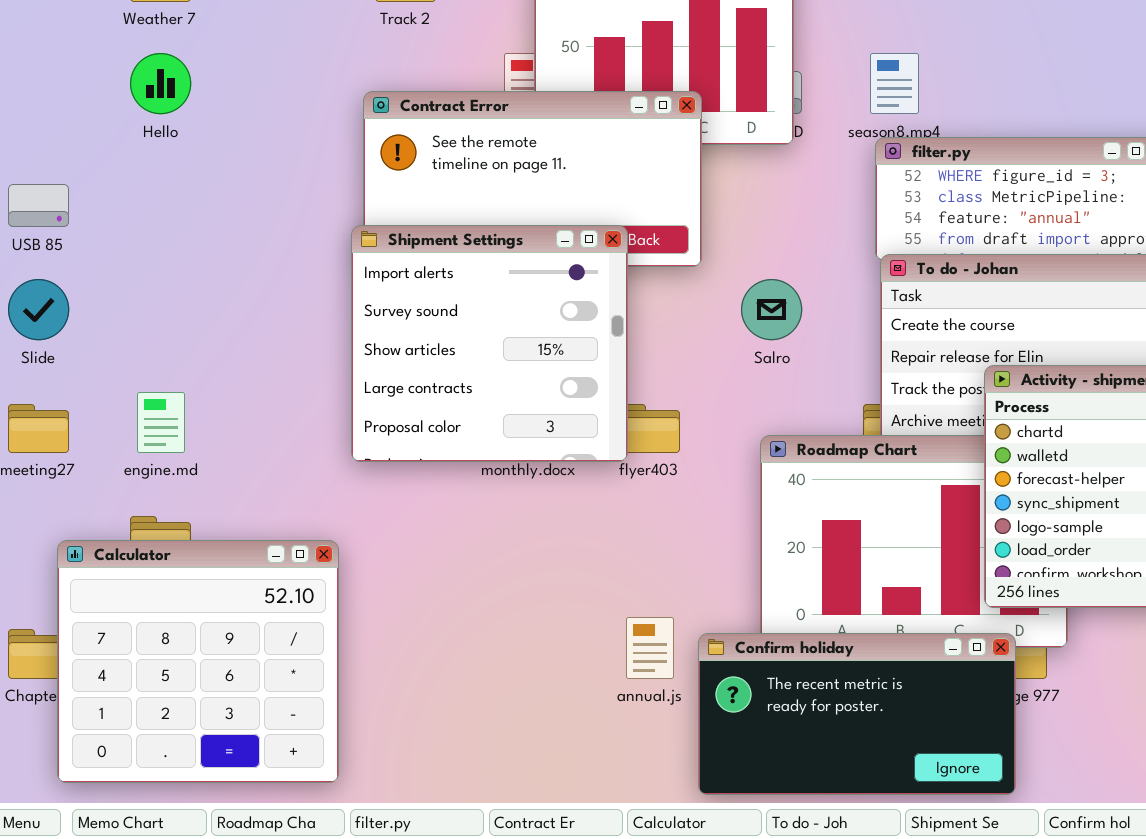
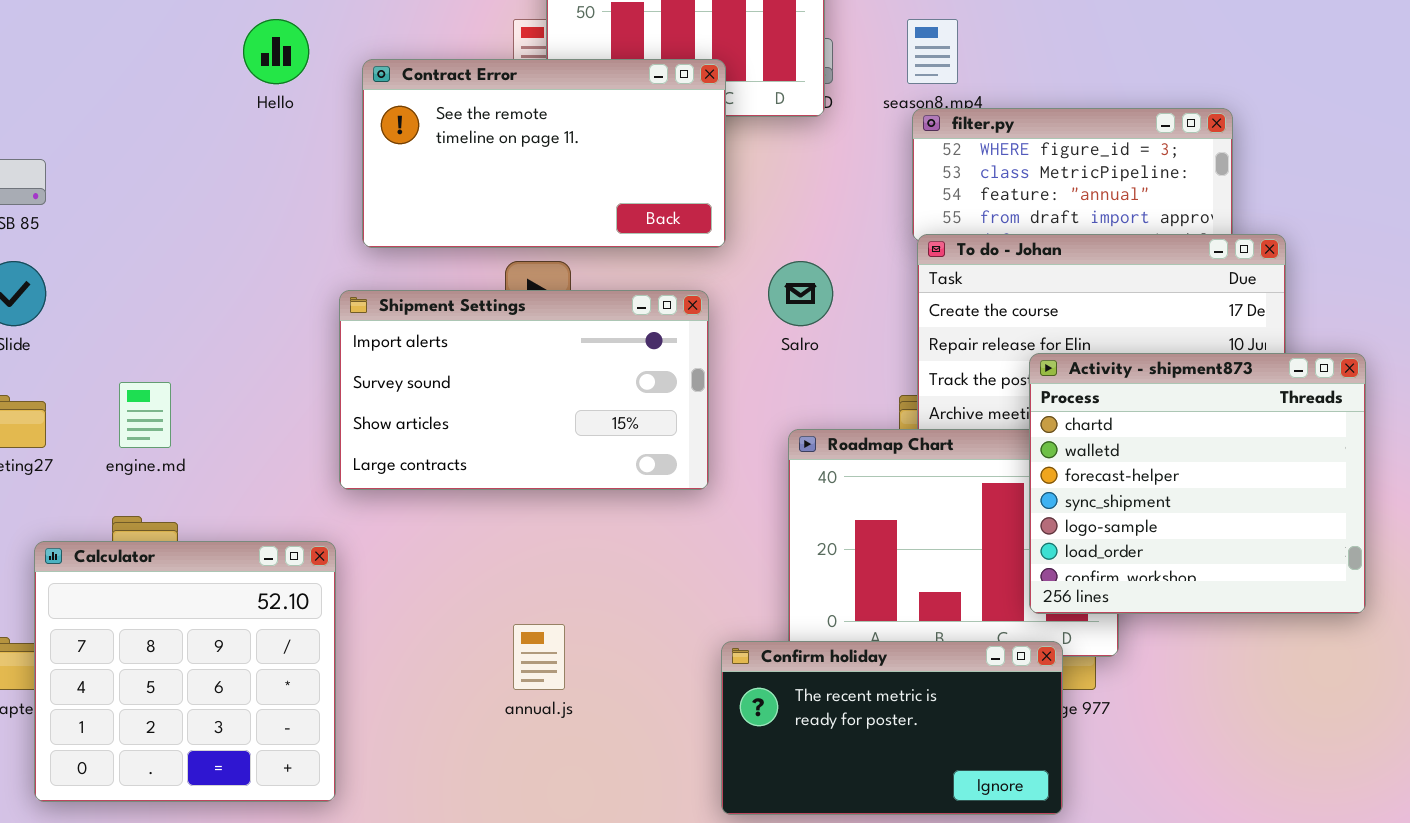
Hello: [130,53,191,114] -> [243,19,309,84], moved
Shipment Settings: [351,225,628,462] -> [339,290,709,490], moved, resized
annual.js: [626,617,674,679] -> [513,624,565,690], moved

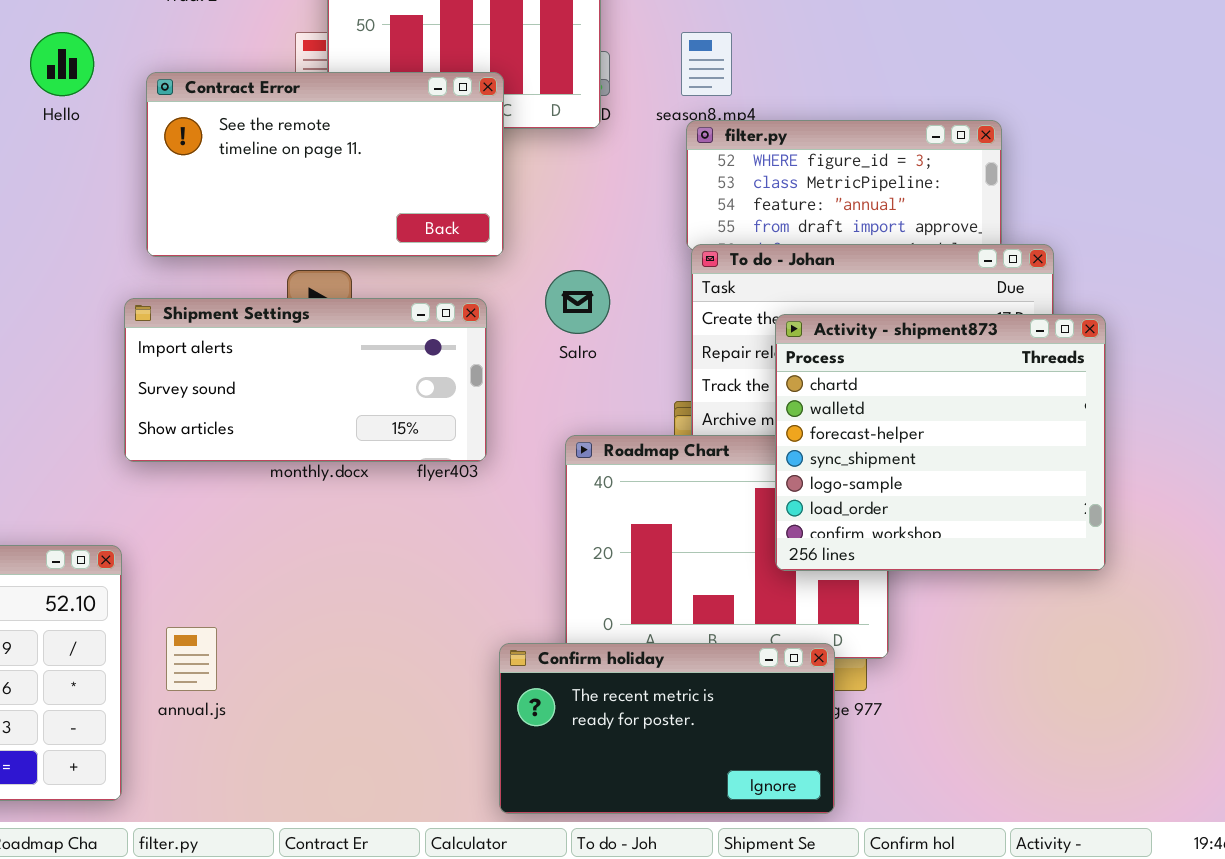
Shipment Settings: [339,290,709,490] -> [124,298,487,462], resized
Activity - shipment873: [1029,353,1366,614] -> [775,314,1106,571], moved
annual.js: [513,624,565,690] -> [166,627,217,691], moved

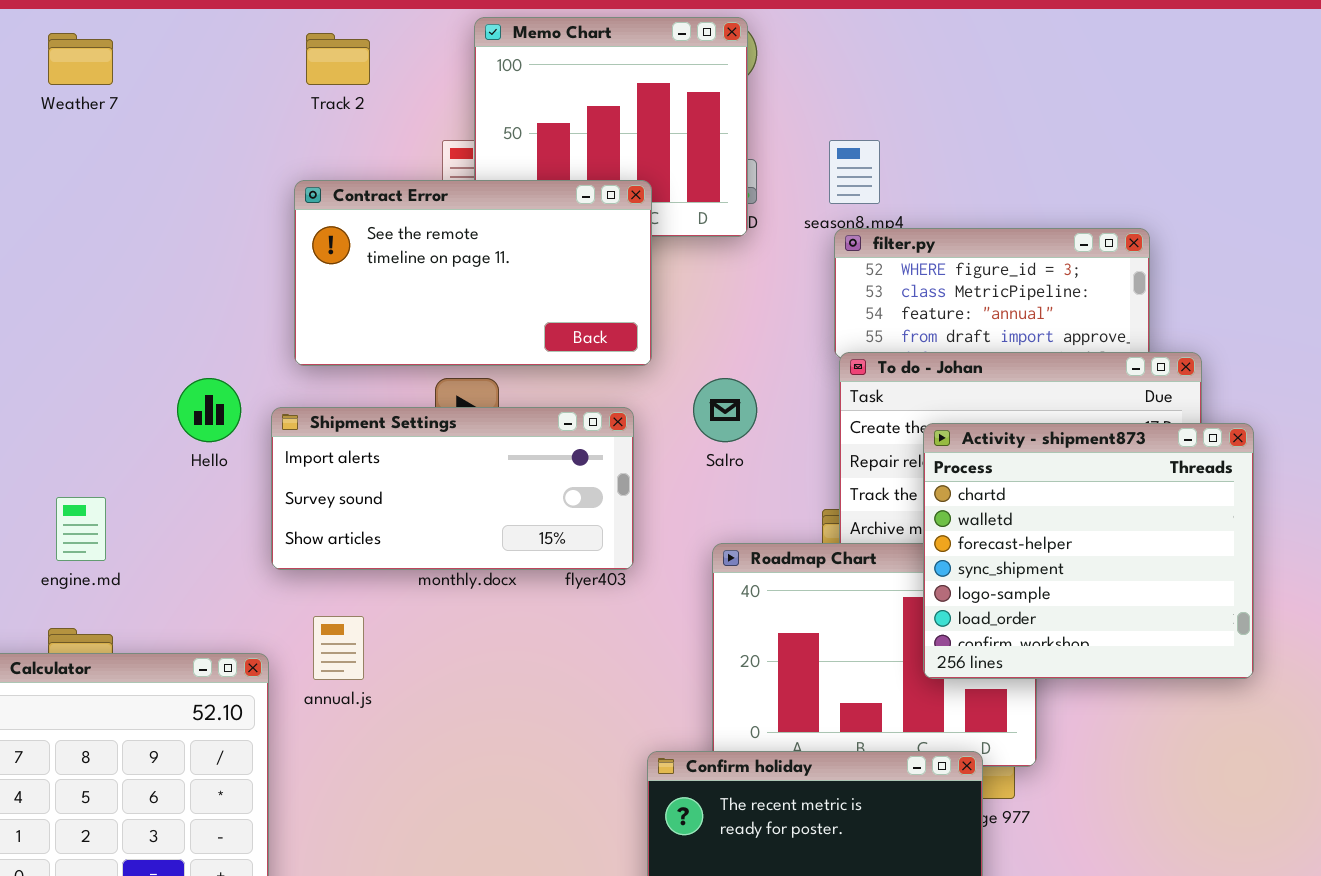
Hello: [30,32,94,96] -> [177,378,241,442], moved
annual.js: [166,627,217,691] -> [313,616,364,680], moved

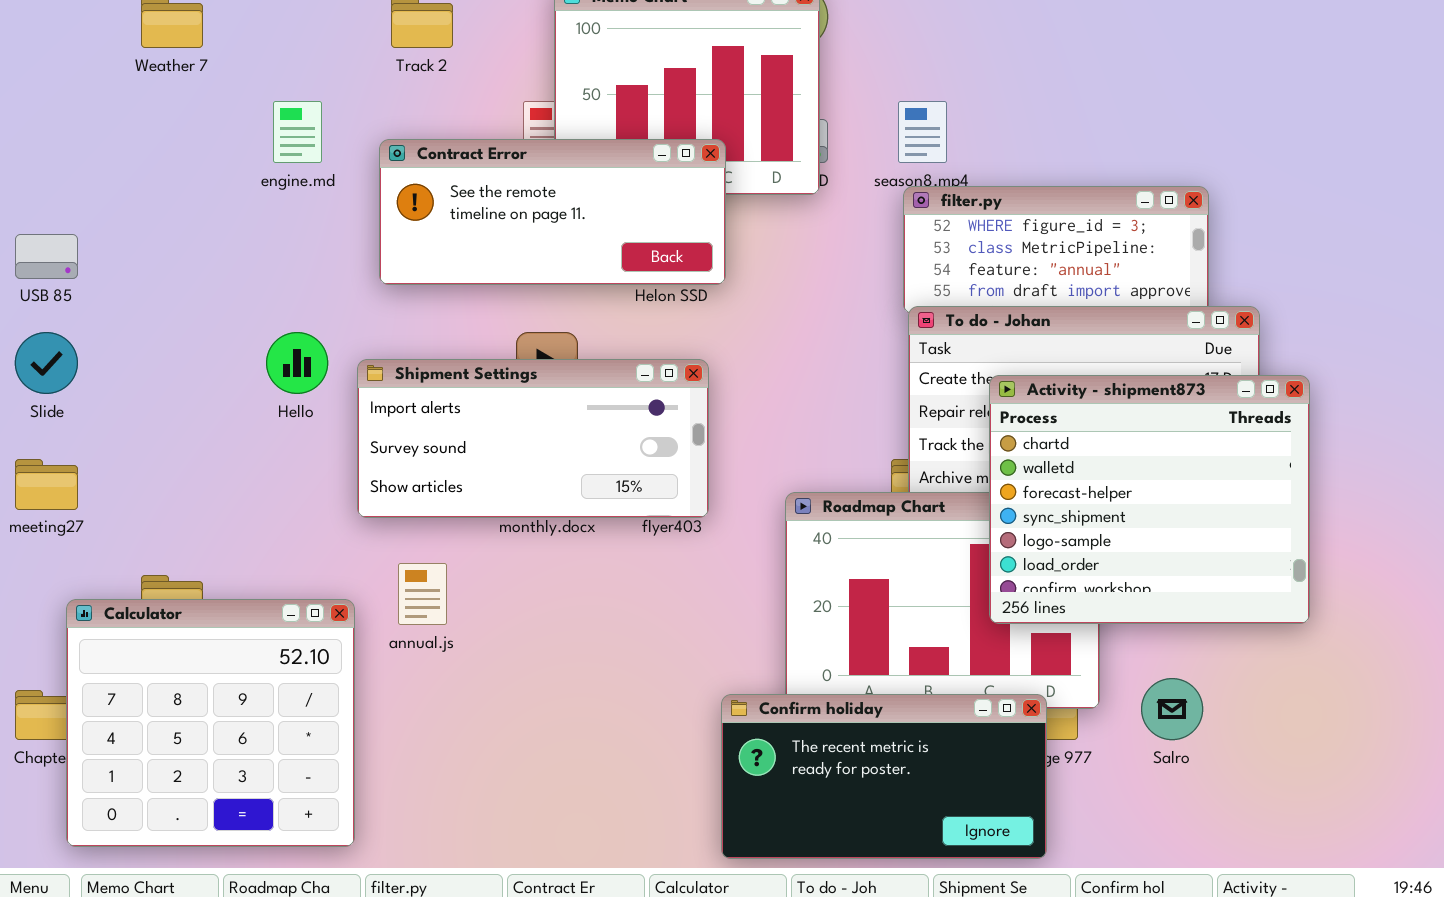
Contract Error: [294,180,652,366] -> [379,139,726,285], resized
Salro: [693,378,757,442] -> [1141,678,1203,740], moved
engine.md: [56,497,106,561] -> [273,101,322,163], moved

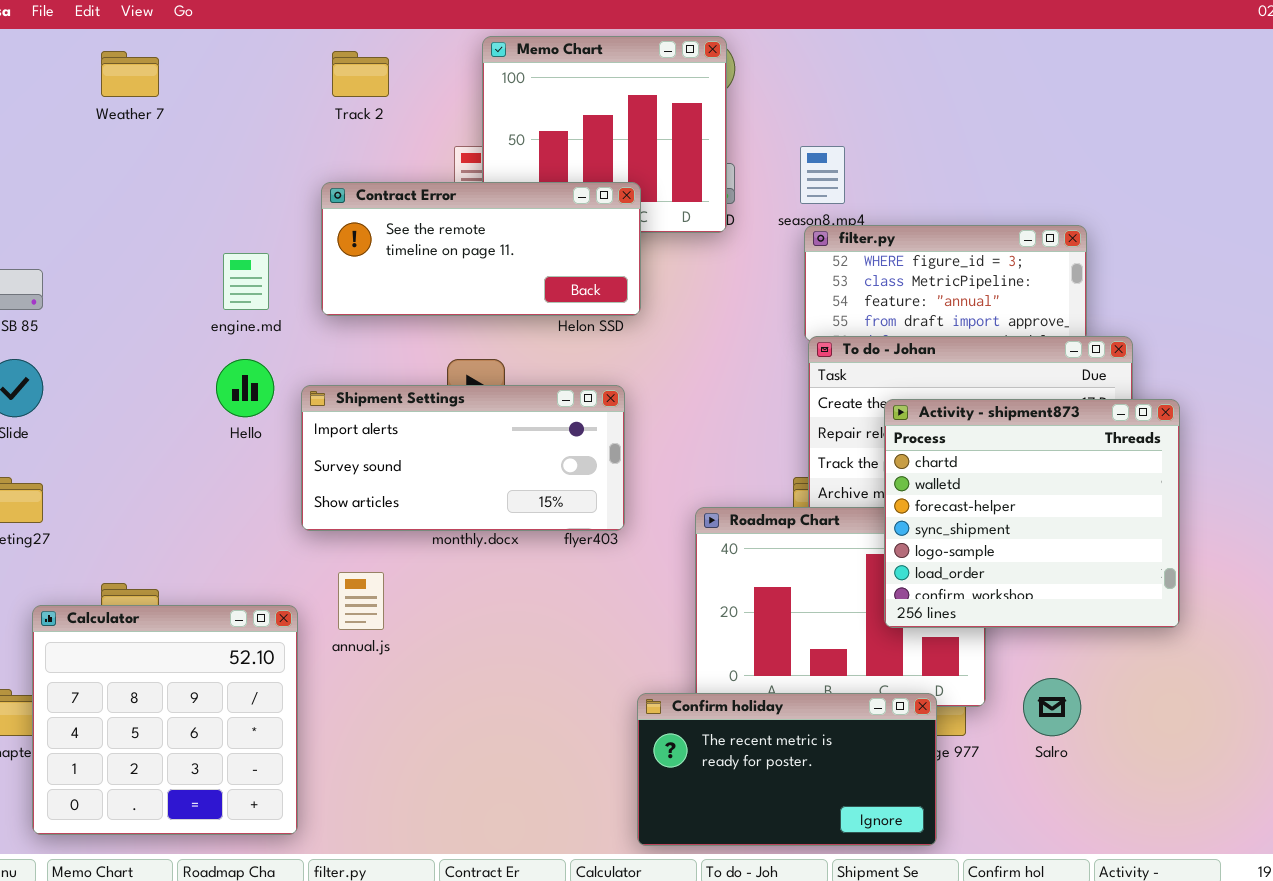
engine.md: [273,101,322,163] -> [223,253,269,310], moved

